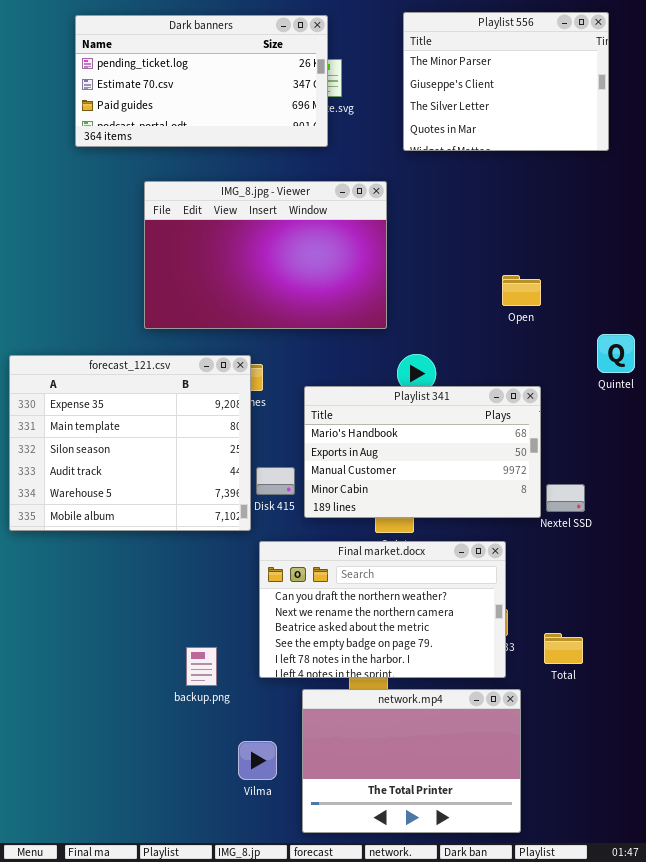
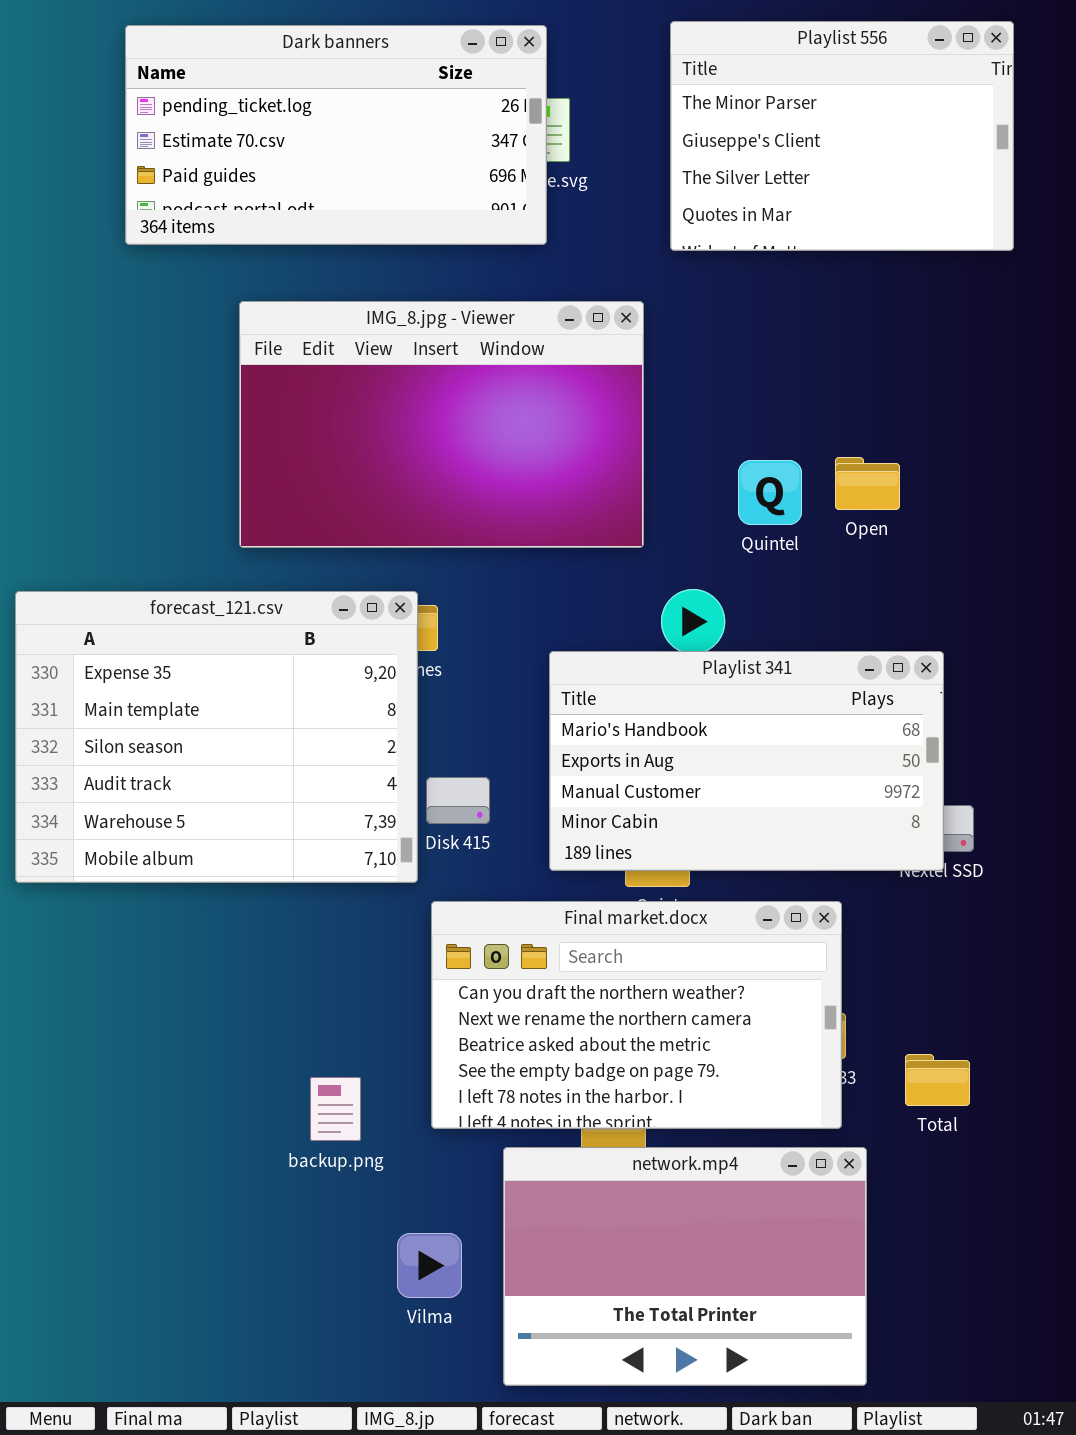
Quintel: [597,334,635,373] -> [738,460,802,525], moved
Playlist 341: [304,386,541,518] -> [549,651,944,871], moved

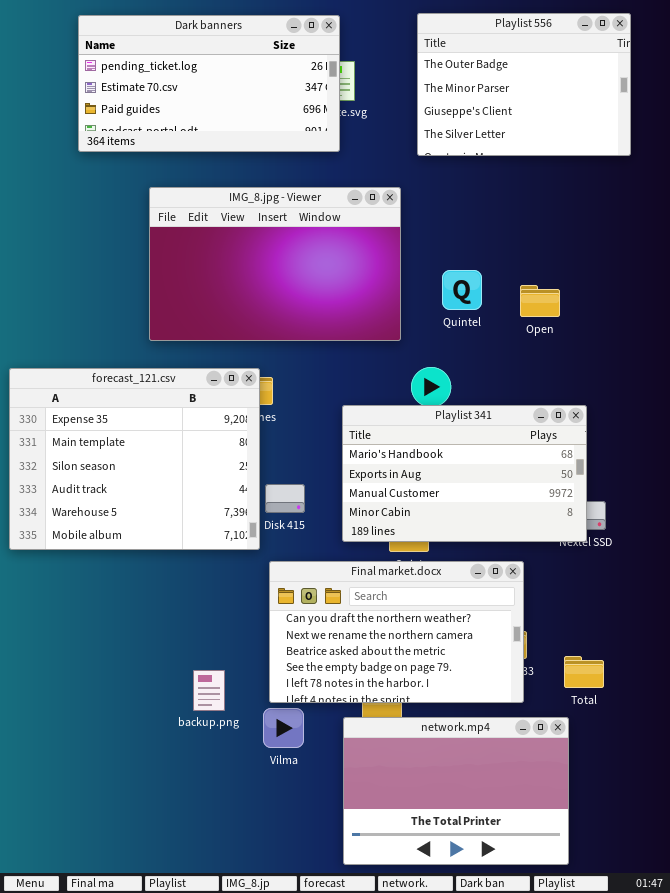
Playlist 556: [670,21,1014,251] -> [417,13,631,156], scrolled up 1 row
Quintel: [738,460,802,525] -> [442,270,482,310], moved
network.mp4: [503,1147,867,1386] -> [343,717,569,865], moved
Vilma: [397,1233,462,1298] -> [263,708,304,748], moved

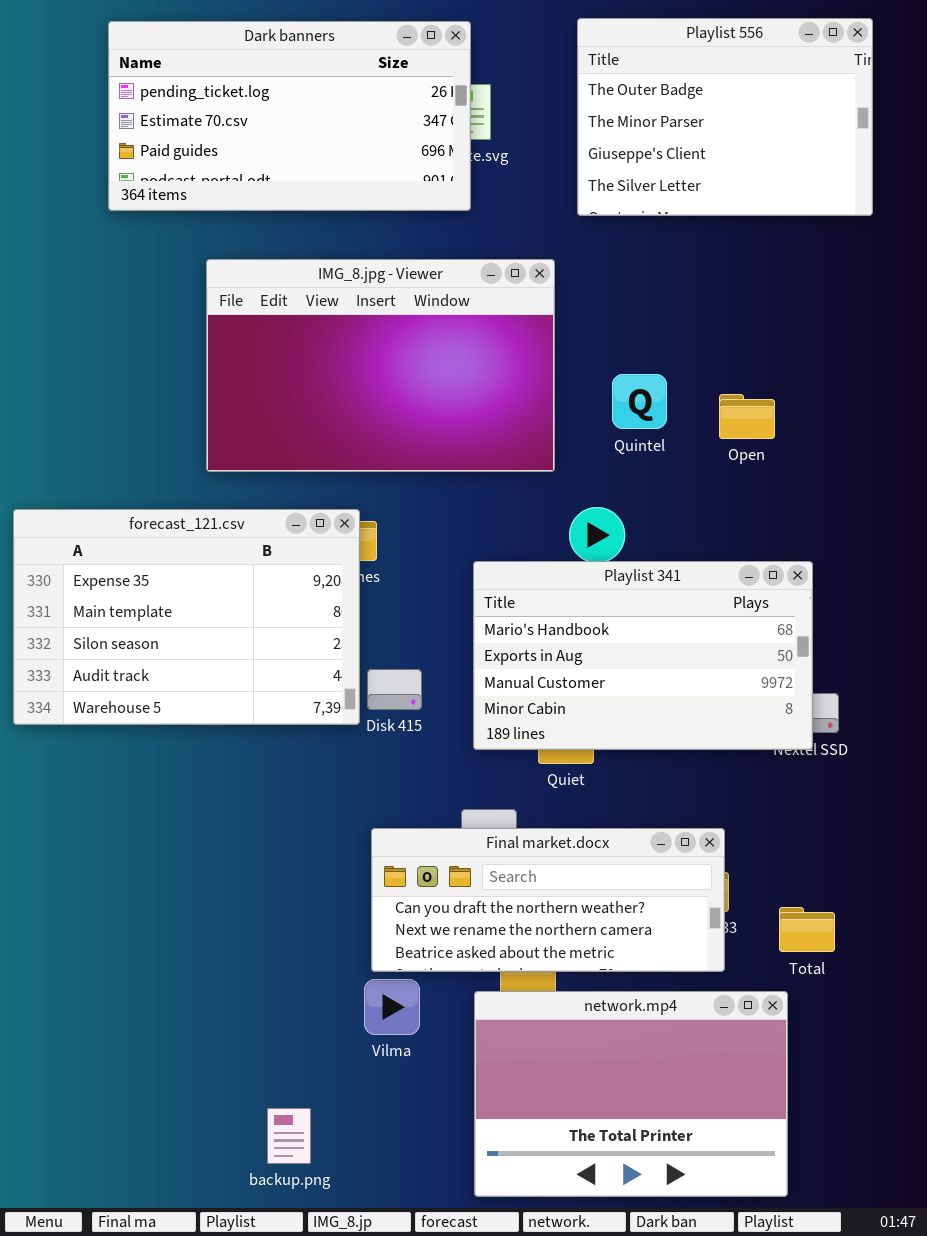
forecast_121.csv: [9,368,260,550] -> [13,509,360,725], resized
Final market.docx: [269,561,524,703] -> [371,828,725,972], resized
backup.png: [193,670,225,711] -> [267,1108,311,1164], moved

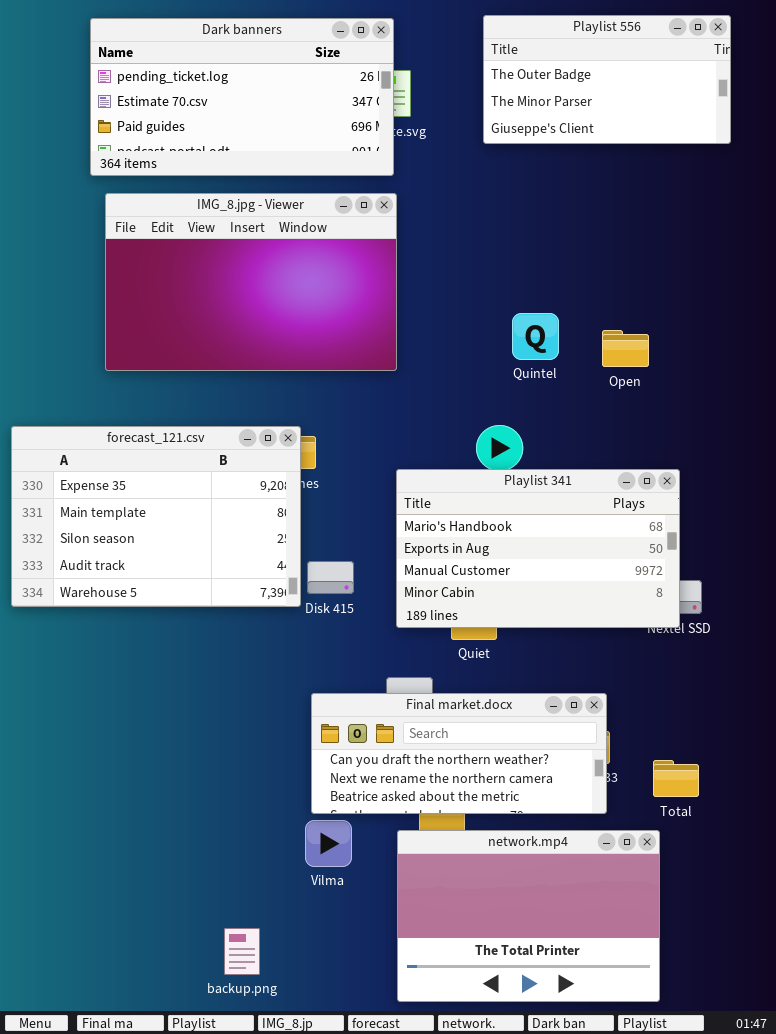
Playlist 556: [577,18,873,216] -> [483,15,731,144], resized
IMG_8.jpg - Viewer: [206,259,555,472] -> [105,193,397,371], moved

